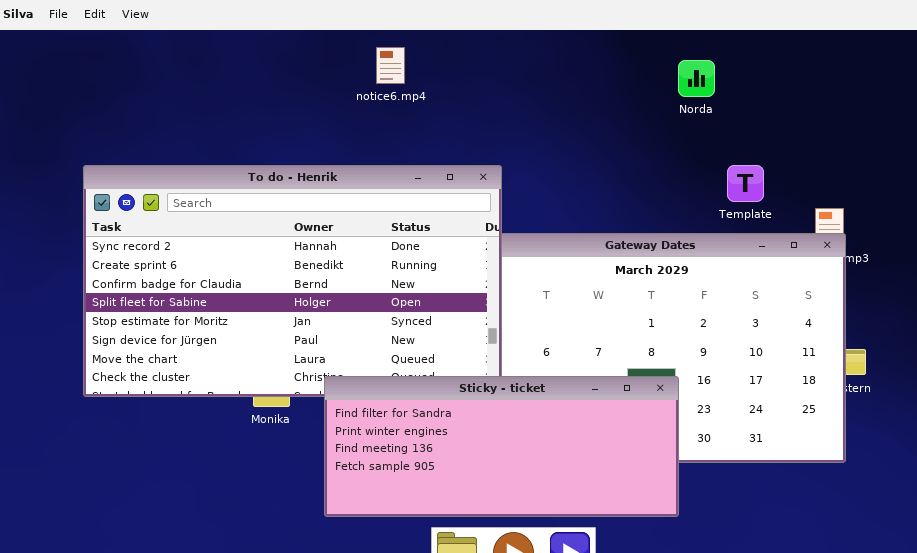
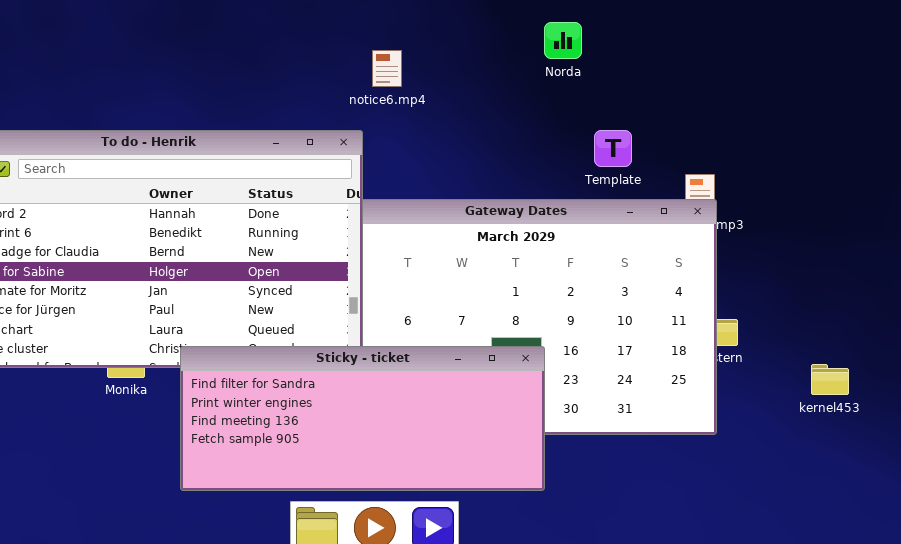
notice6.mp4: [376,47,405,84] -> [372,50,402,87], moved

